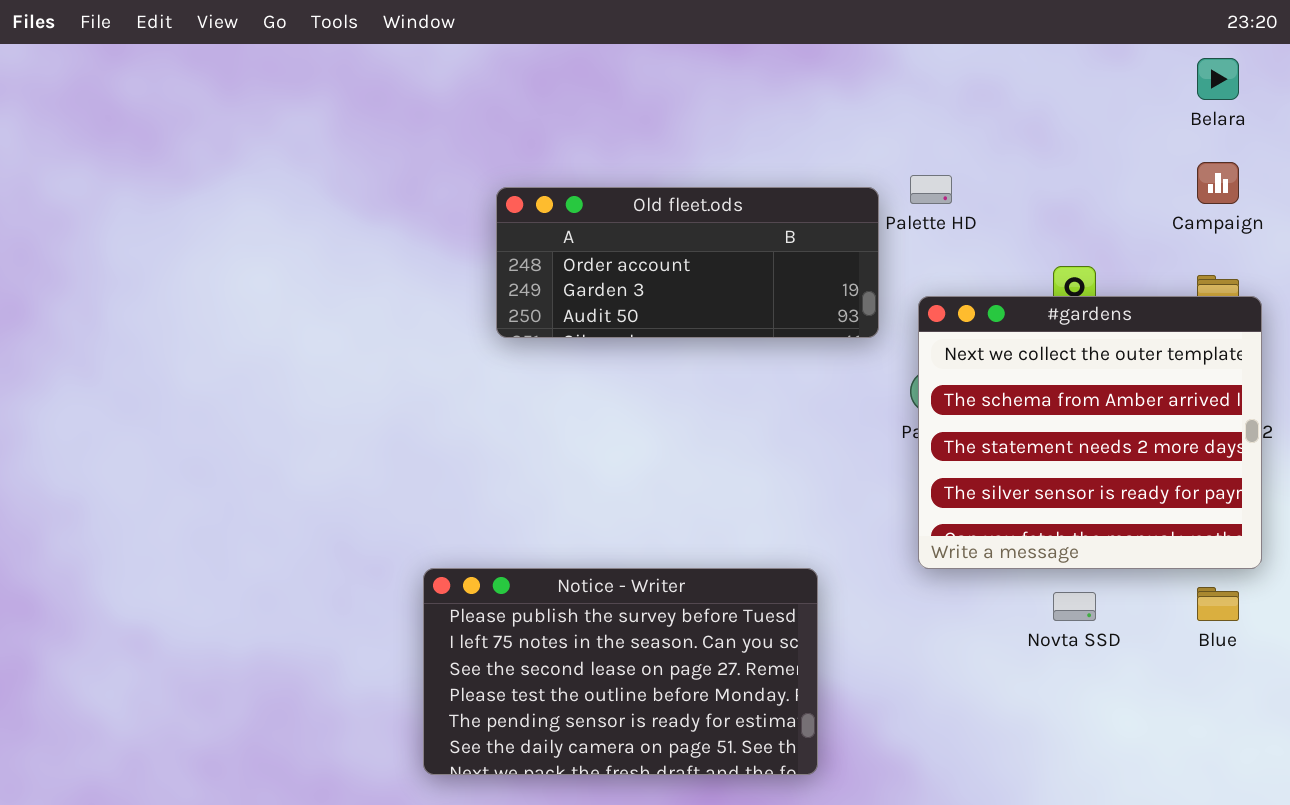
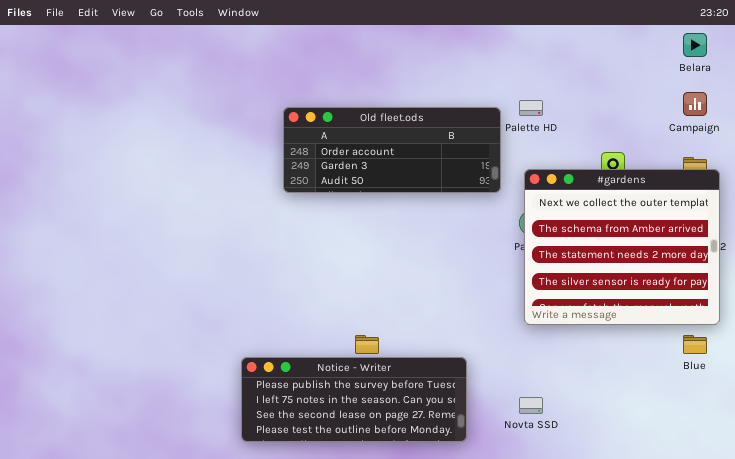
Notice - Writer: [423,568,818,775] -> [241,357,467,442], resized
Novta SSD: [1053,592,1096,621] -> [519,397,543,414], moved

